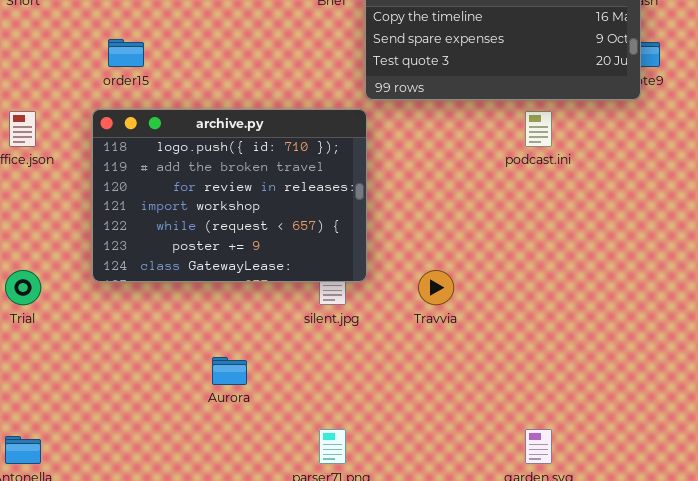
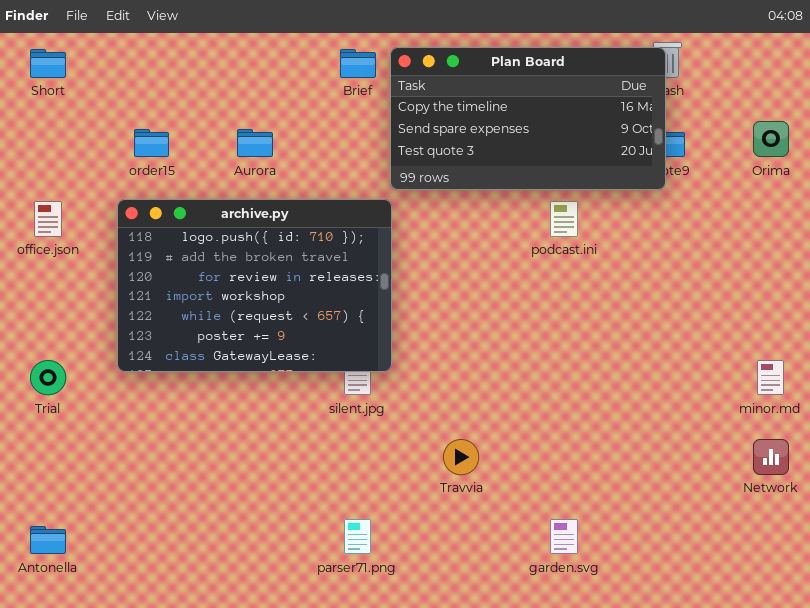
Travvia: [418,270,454,305] -> [443,439,479,475], moved
Aurora: [212,357,247,385] -> [237,129,273,157], moved

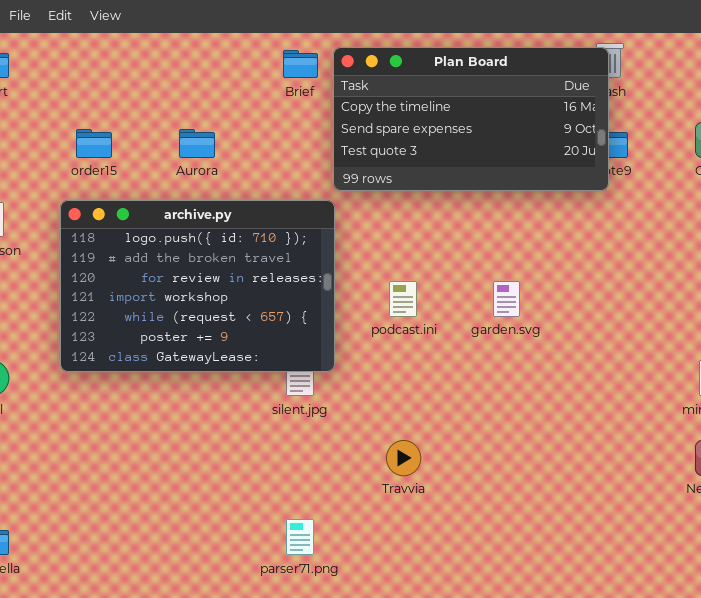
podcast.ini: [550,201,578,237] -> [389,281,417,317], moved
garden.svg: [550,519,578,554] -> [493,281,520,317], moved

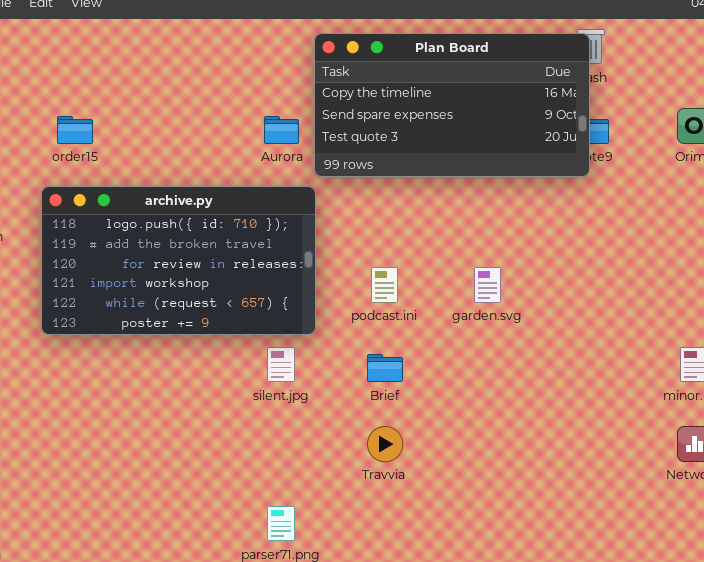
Brief: [283,50,318,78] -> [367,354,403,382], moved
Aurora: [179,129,215,158] -> [264,116,299,144], moved
archive.py: [60,200,335,372] -> [41,186,316,335], resized

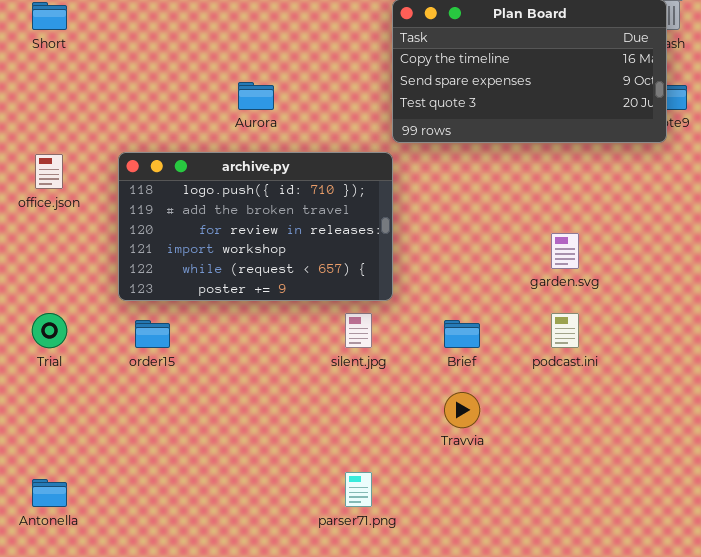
order15: [57,116,93,144] -> [135,320,170,348], moved
Aurora: [264,116,299,144] -> [238,82,274,110], moved
podcast.ini: [371,267,398,303] -> [551,313,579,348], moved

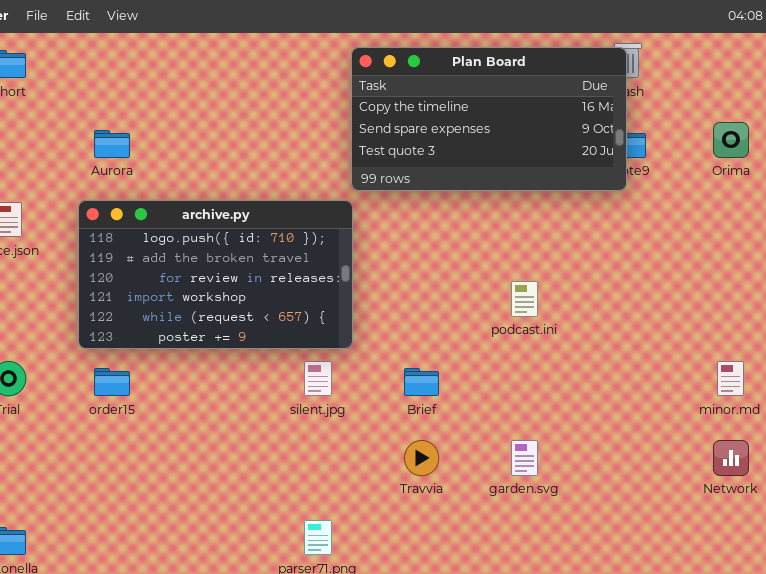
Aurora: [238,82,274,110] -> [94,130,130,158], moved
garden.svg: [551,233,579,269] -> [511,440,538,476], moved
podcast.ini: [551,313,579,348] -> [511,281,538,317], moved

